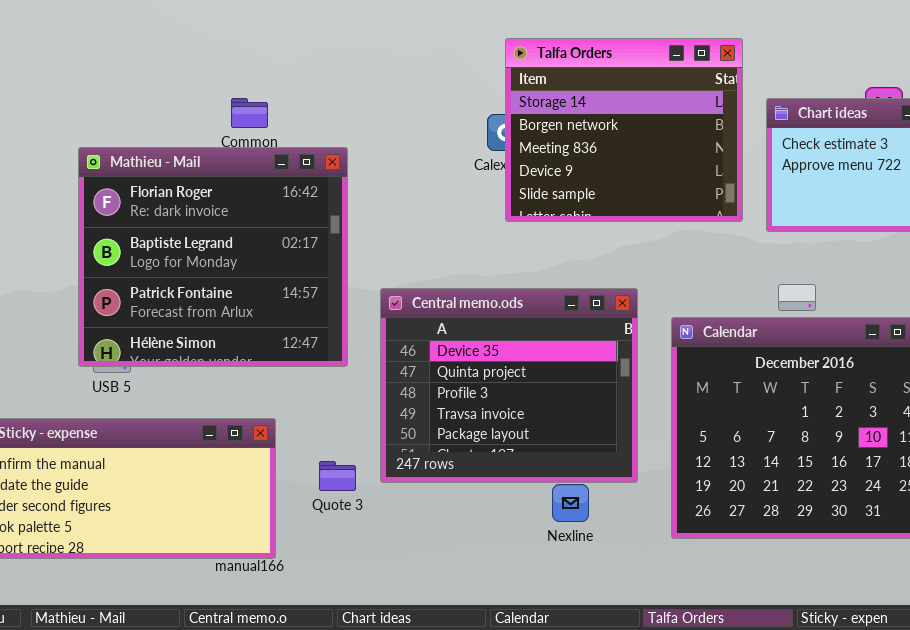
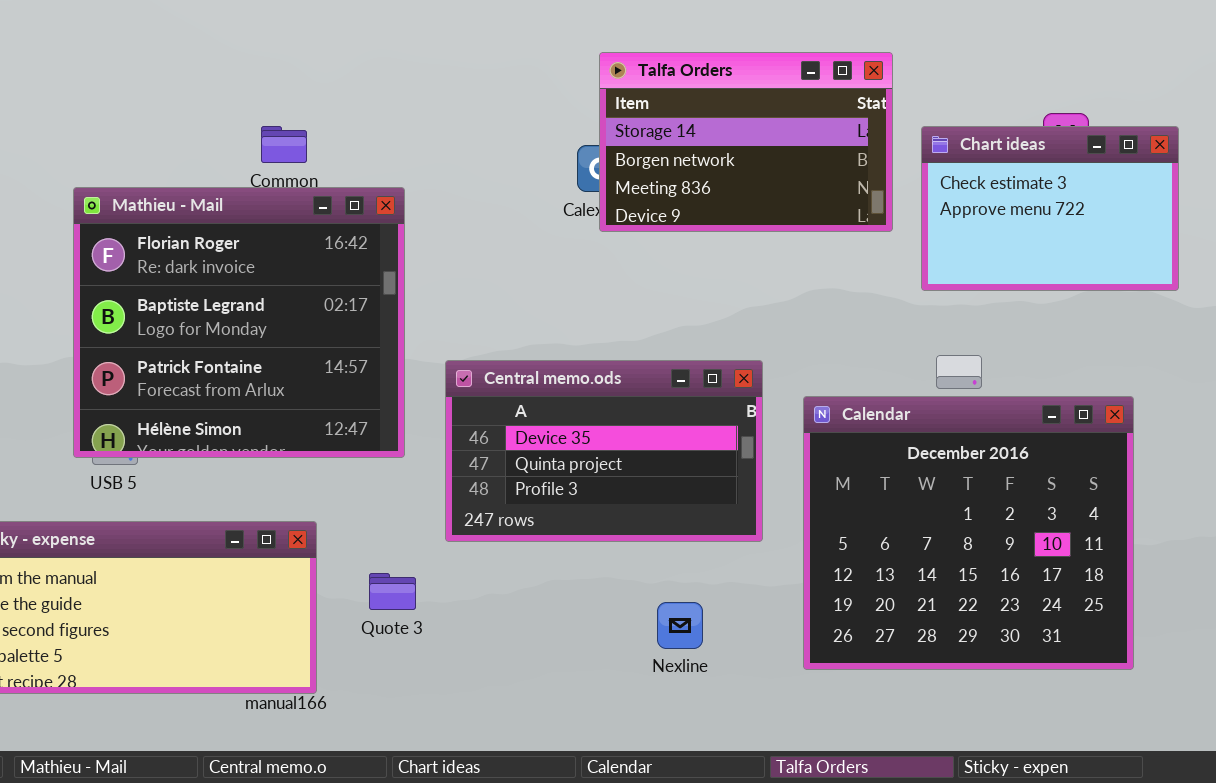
Talfa Orders: [505,38,743,222] -> [599,52,893,232], resized
Central memo.ods: [380,288,638,483] -> [445,360,763,542], resized

